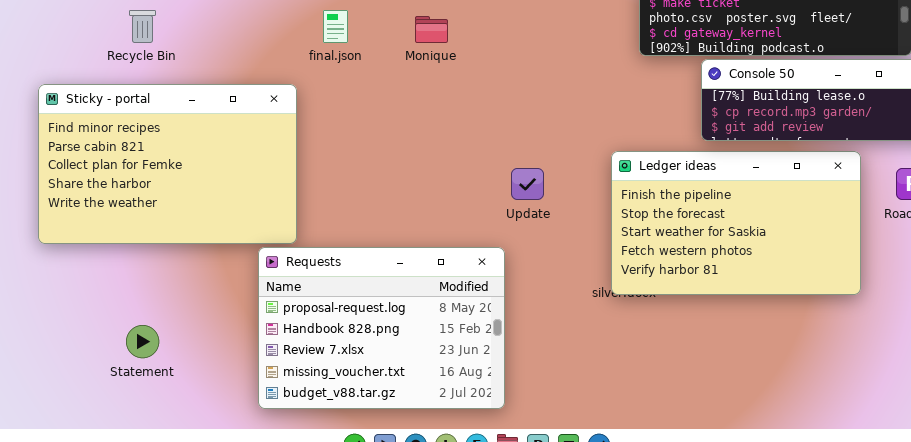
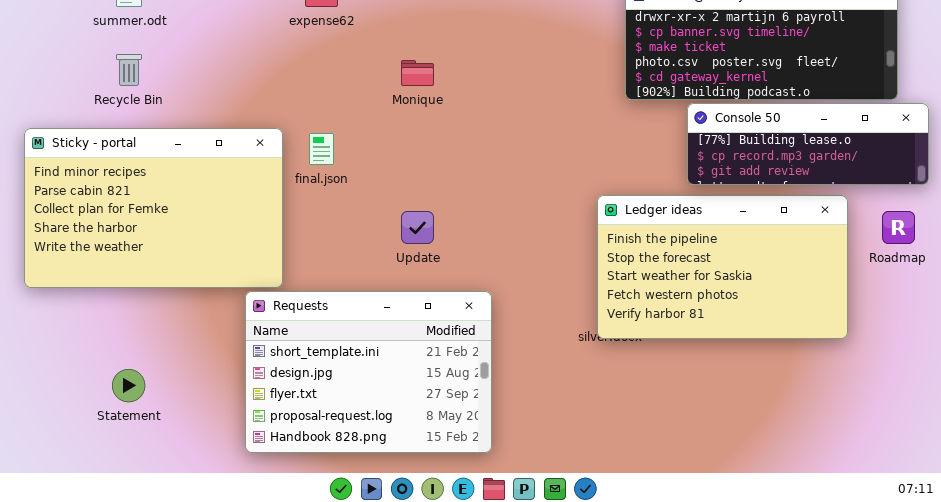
final.json: [323,10,348,43] -> [309,133,334,165], moved
Update: [511,168,544,200] -> [401,211,434,244], moved
Requests: [258,247,505,409] -> [245,291,492,453], scrolled up 3 rows

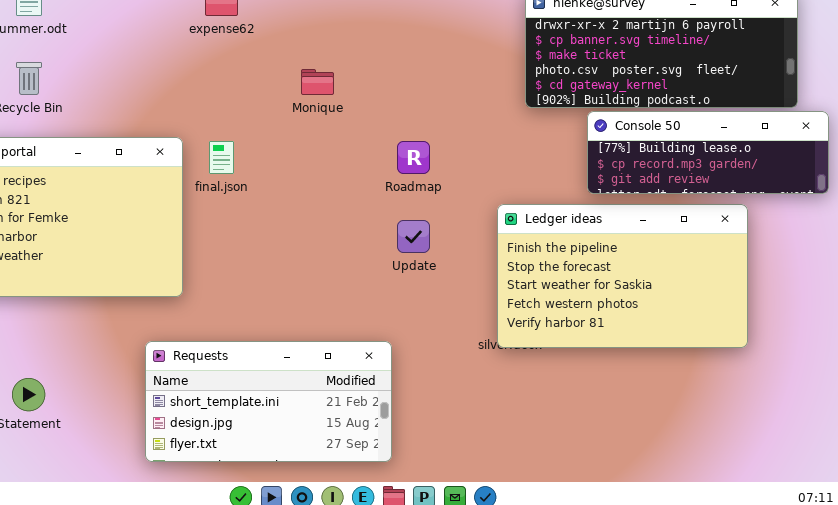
Update: [401,211,434,244] -> [397,220,430,253], moved
Roadmap: [882,211,915,244] -> [397,141,430,174], moved
Requests: [245,291,492,453] -> [145,341,392,462], resized

